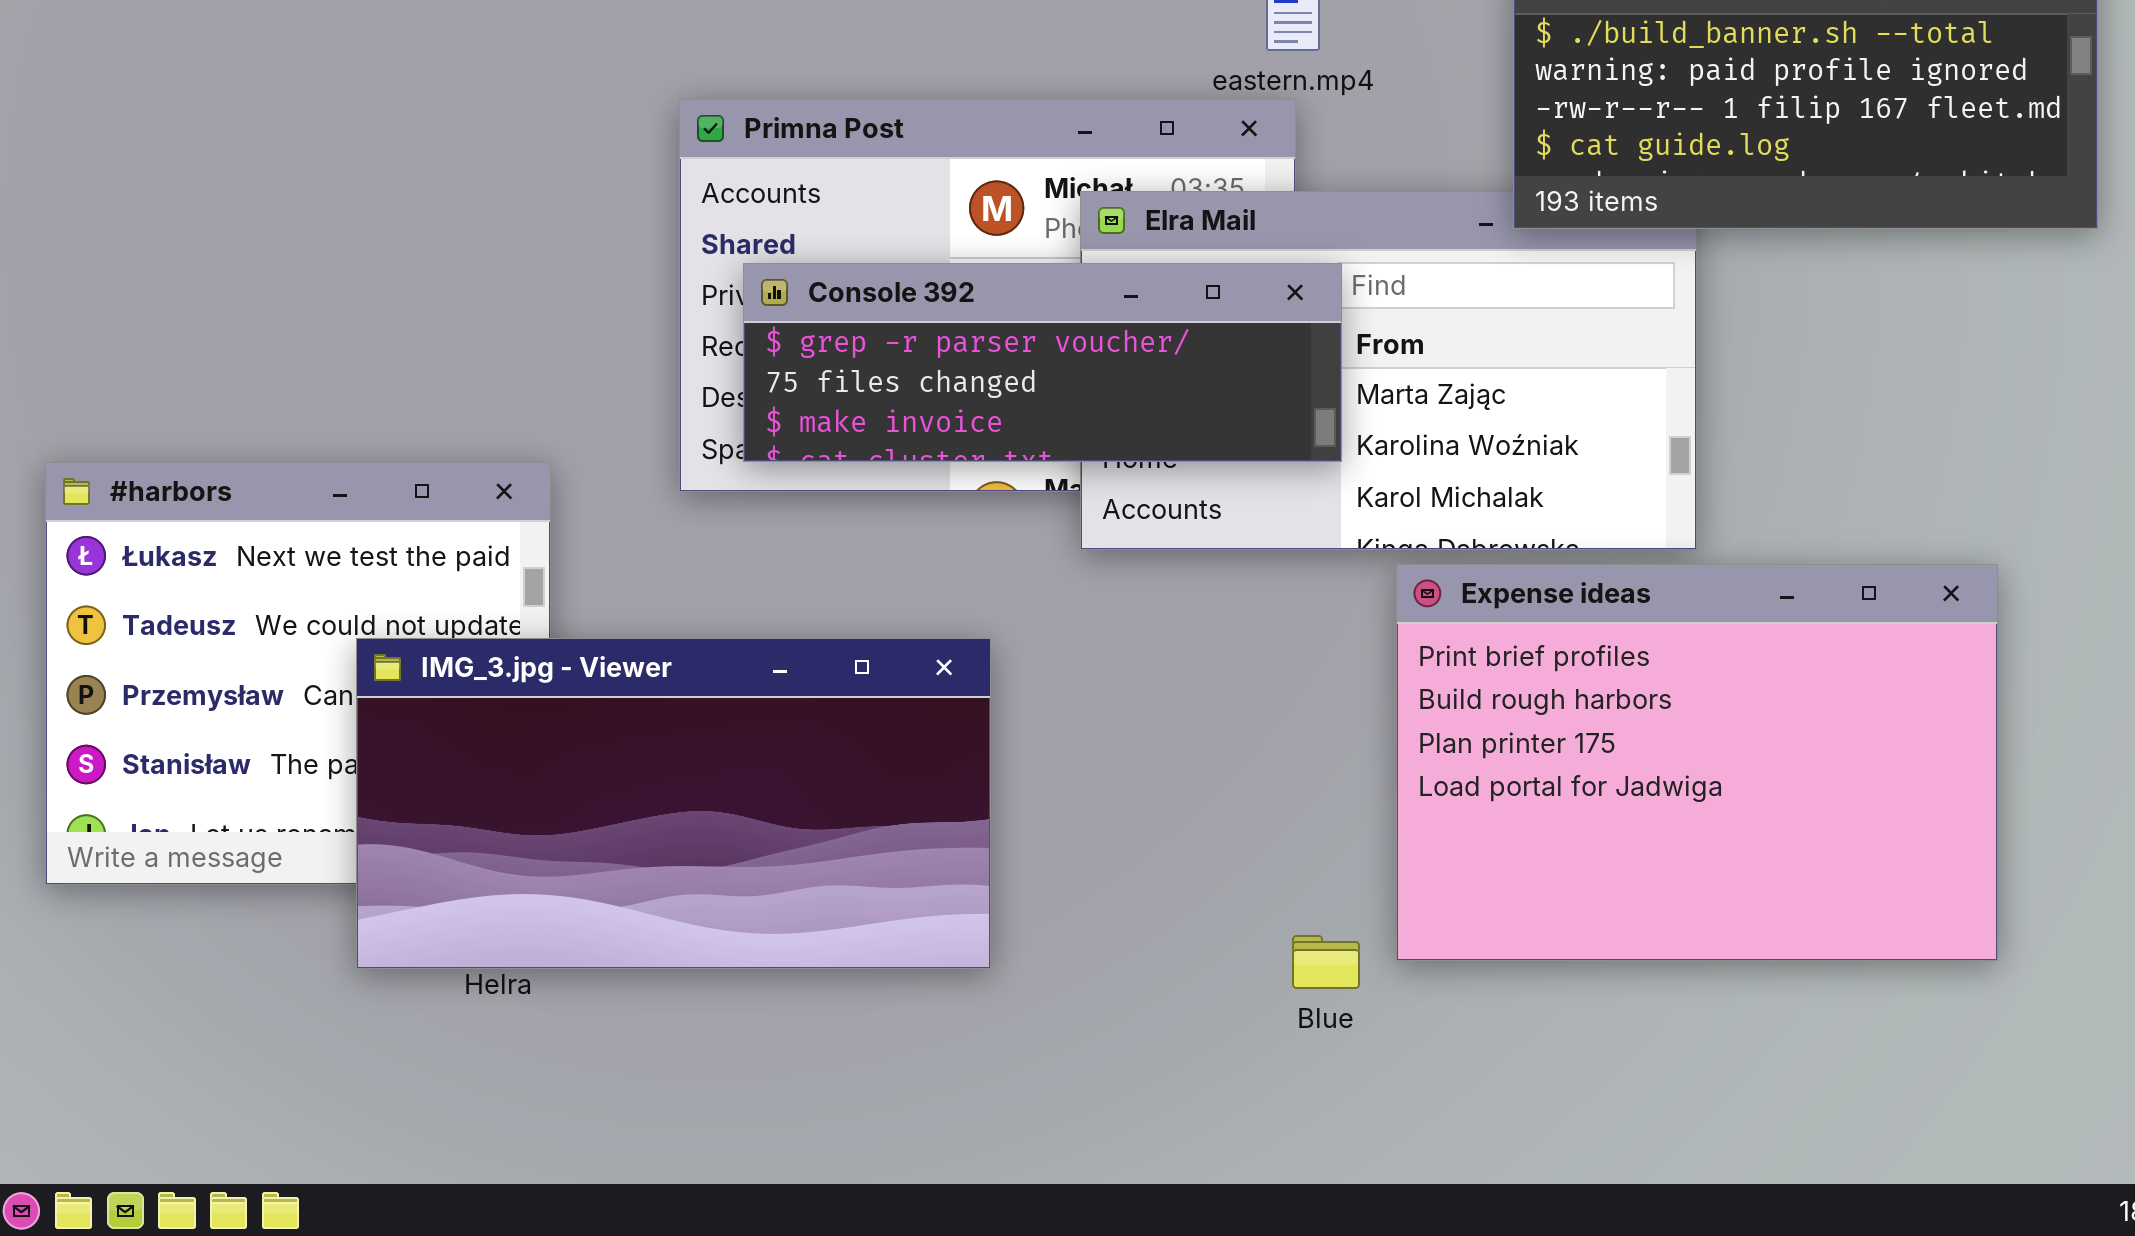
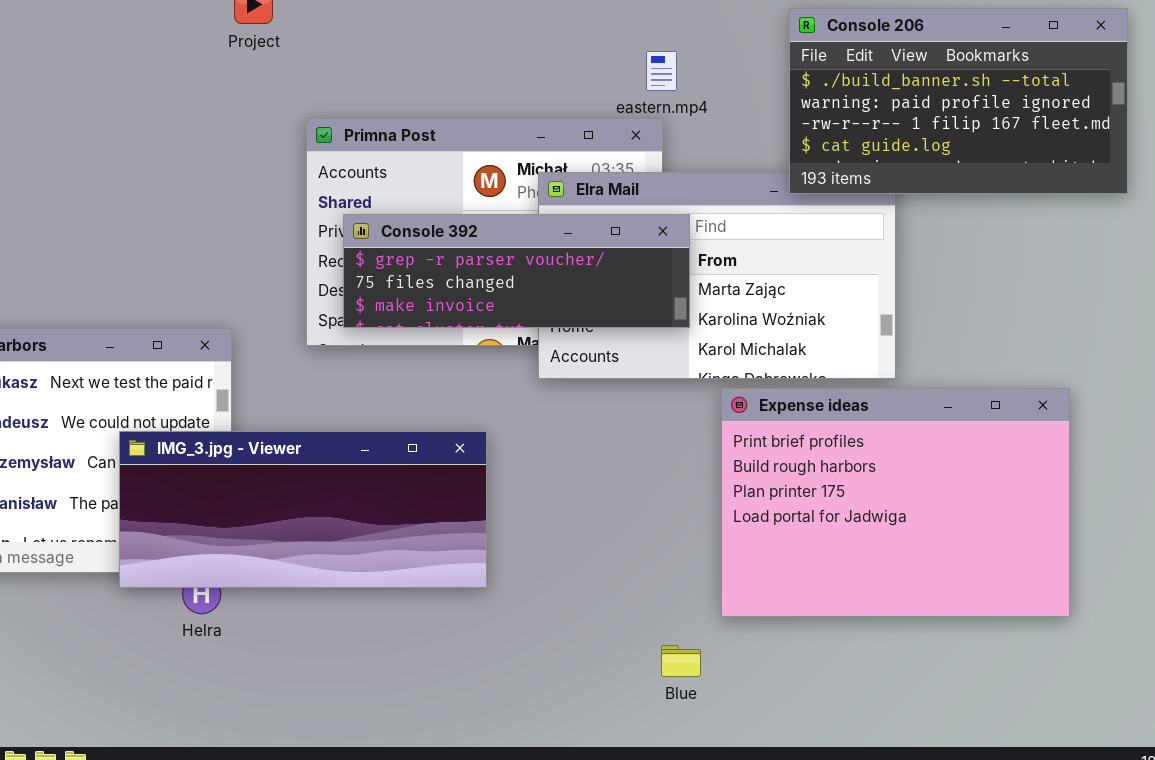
IMG_3.jpg - Viewer: [356,638,991,969] -> [119,431,487,588], resized
Blue: [1292,935,1360,989] -> [661,645,701,677], moved

